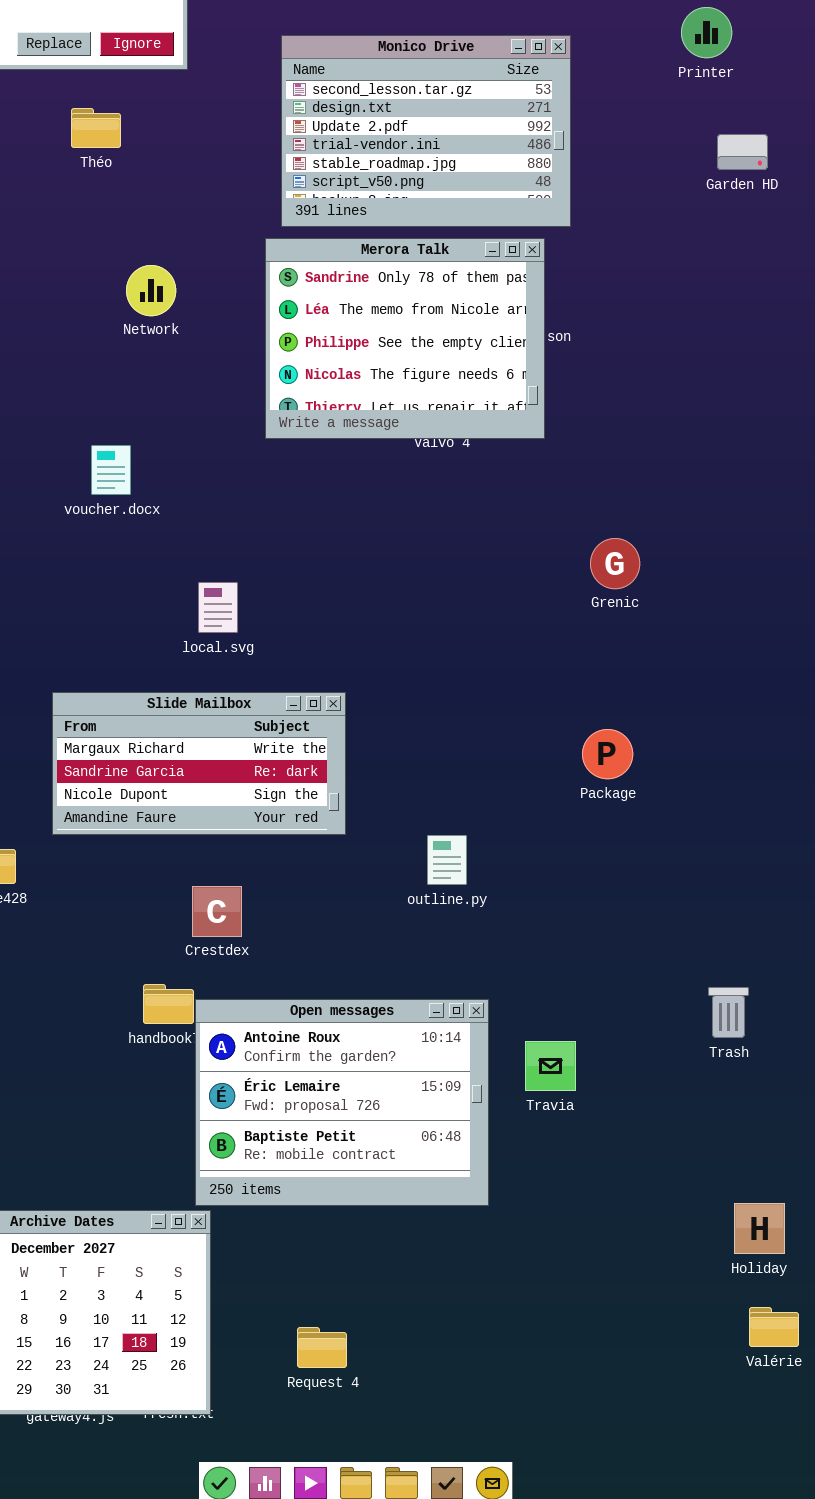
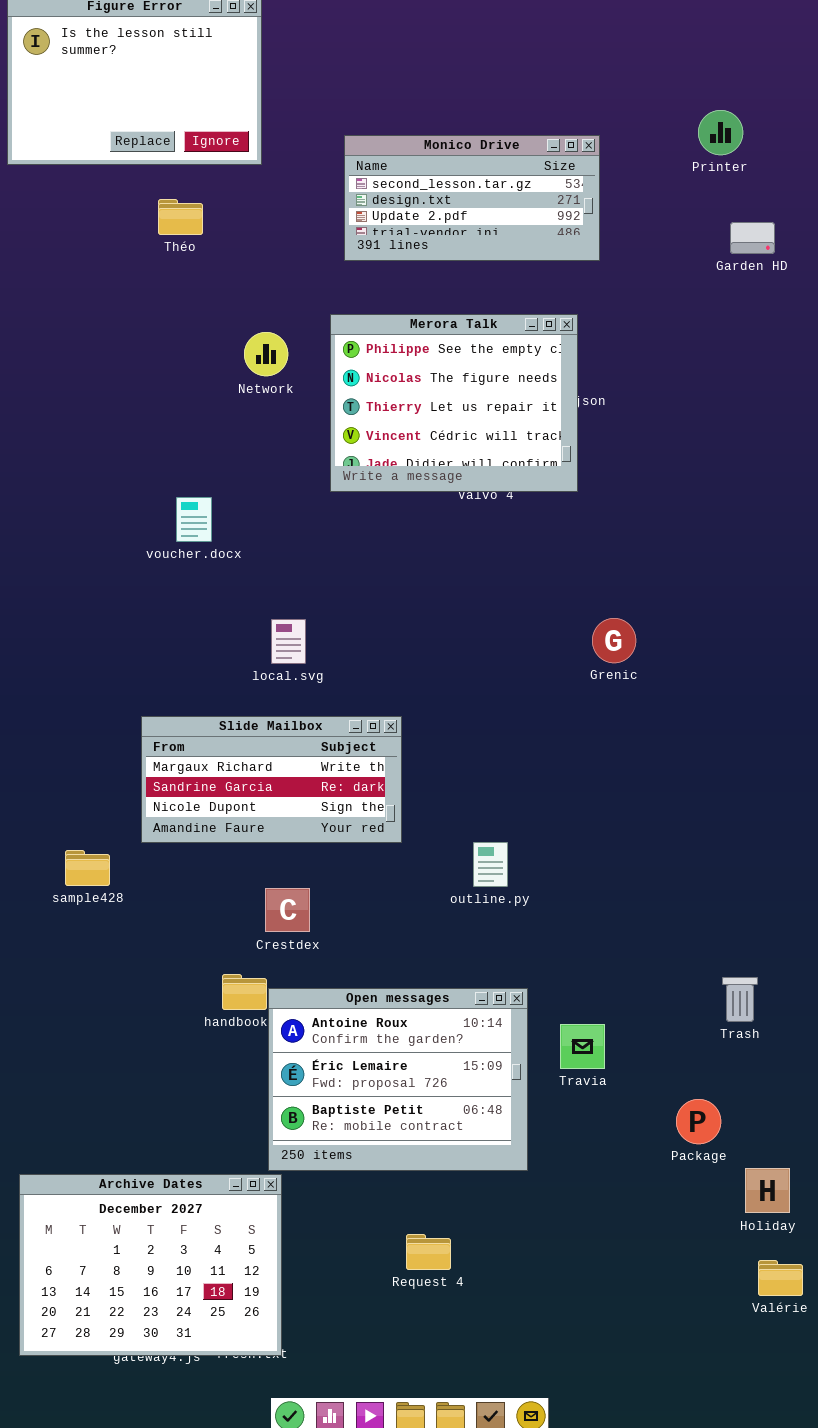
Monico Drive: [281,35,571,227] -> [344,135,600,261], resized
Merora Talk: [265,238,545,439] -> [330,314,578,492], scrolled down 2 rows
Network: [126,265,176,316] -> [244,332,288,376], moved
Grenic: [590,538,640,589] -> [592,618,636,663], moved
Package: [582,729,633,779] -> [676,1099,721,1144], moved
Request 4: [297,1327,347,1368] -> [406,1234,451,1270], moved

